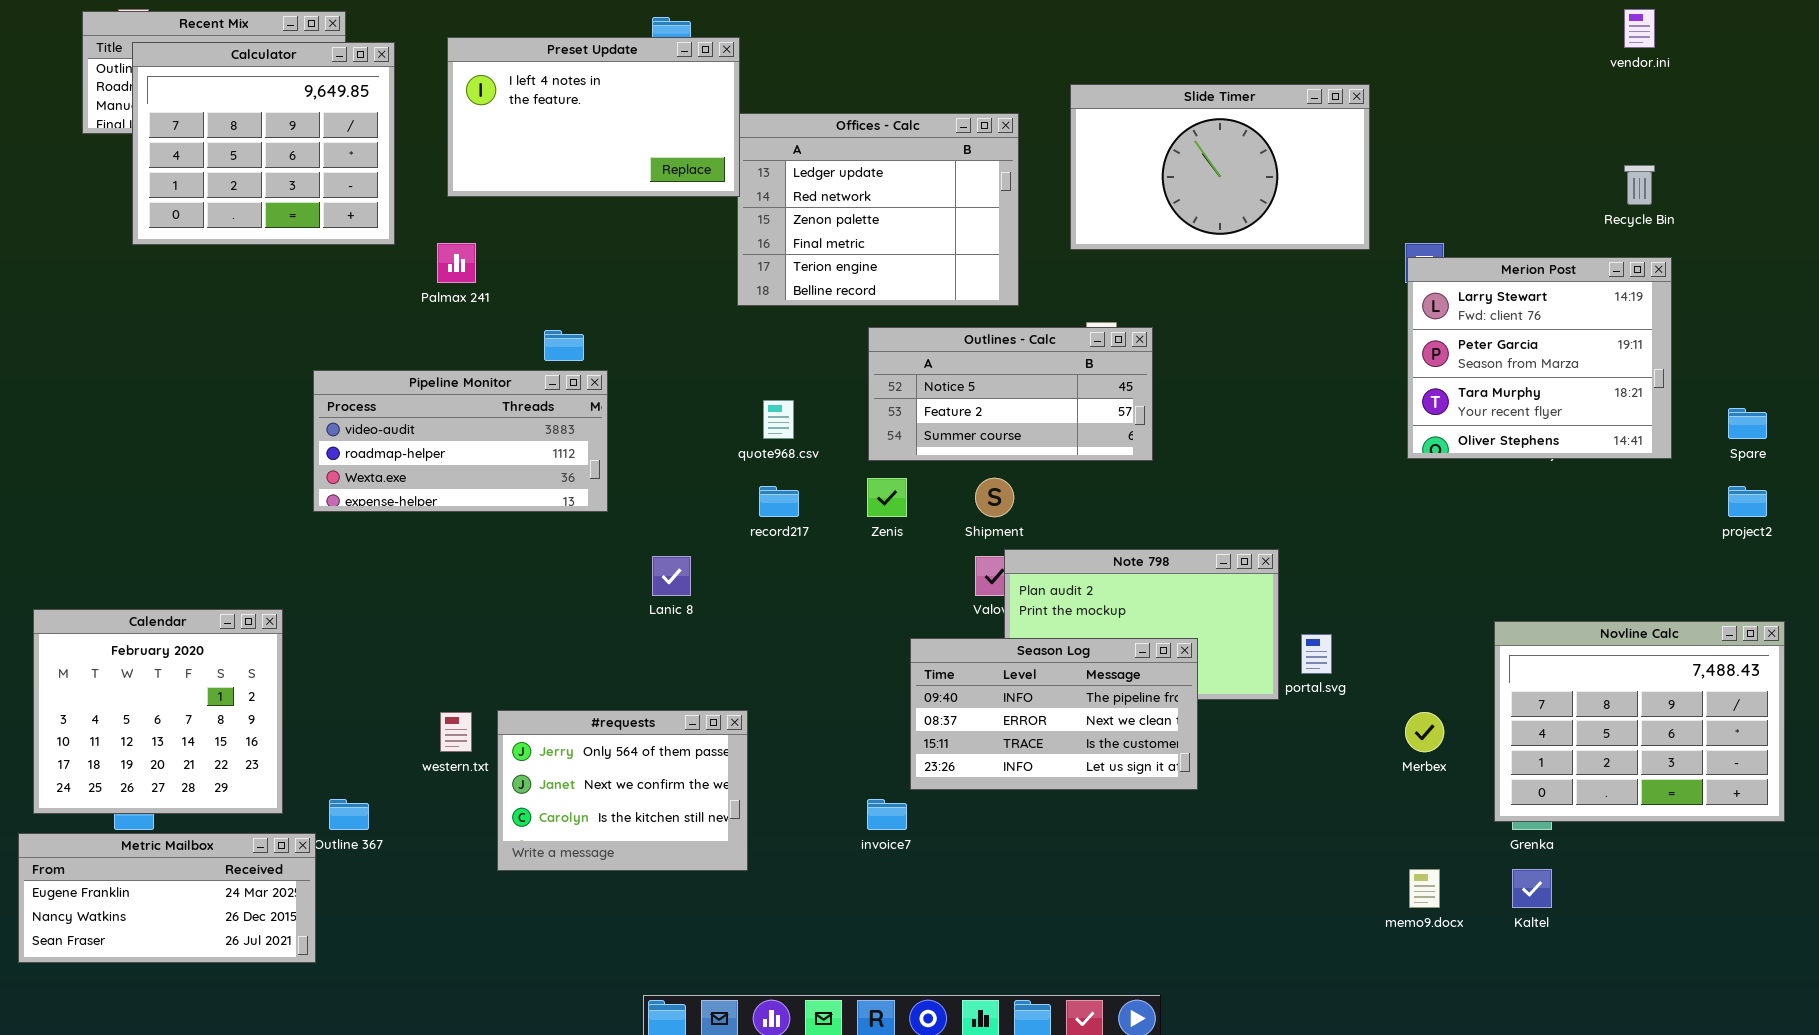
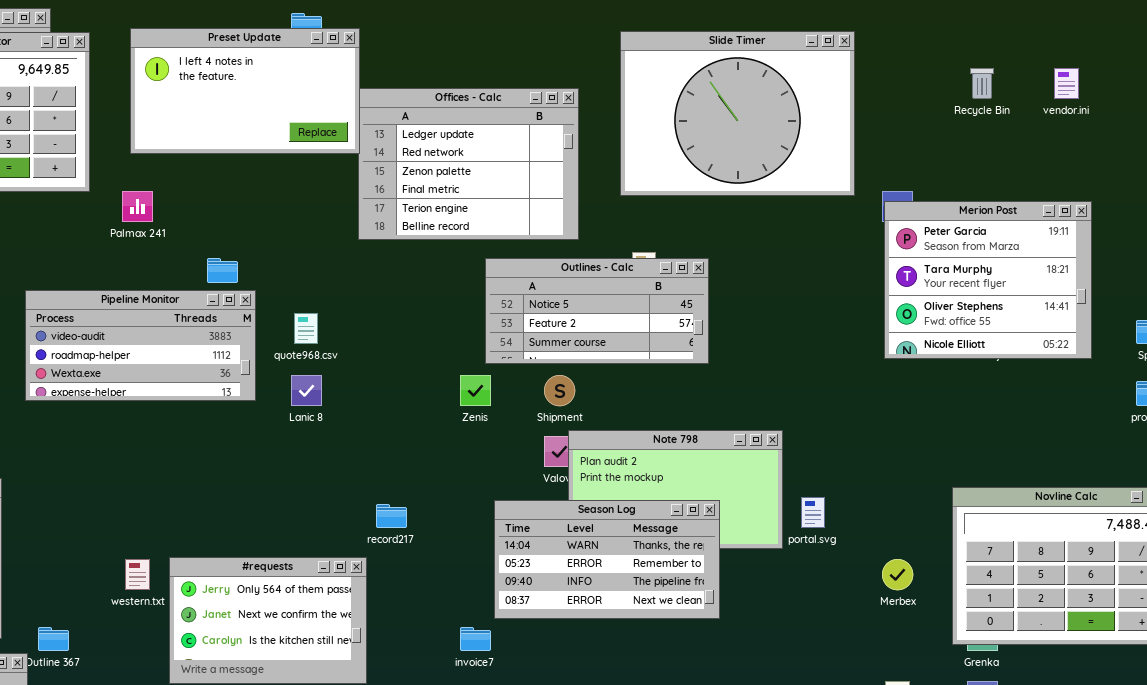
vendor.ini: [1624,9,1655,48] -> [1054,68,1079,99], moved
Slide Timer: [1070,84,1370,250] -> [620,31,855,196], resized
Recycle Bin: [1624,165,1655,205] -> [970,68,994,99], moved
Merion Post: [1407,257,1672,459] -> [884,201,1092,359], scrolled down 1 row
Outlines - Calc: [868,327,1153,461] -> [485,258,709,364], moved
quote968.csv: [763,400,794,439] -> [294,313,318,344], moved
record217: [759,486,799,517] -> [376,504,407,528], moved
Lanic 8: [652,556,691,596] -> [291,375,322,406], moved
Season Log: [910,638,1198,790] -> [494,500,720,619], scrolled up 2 rows

